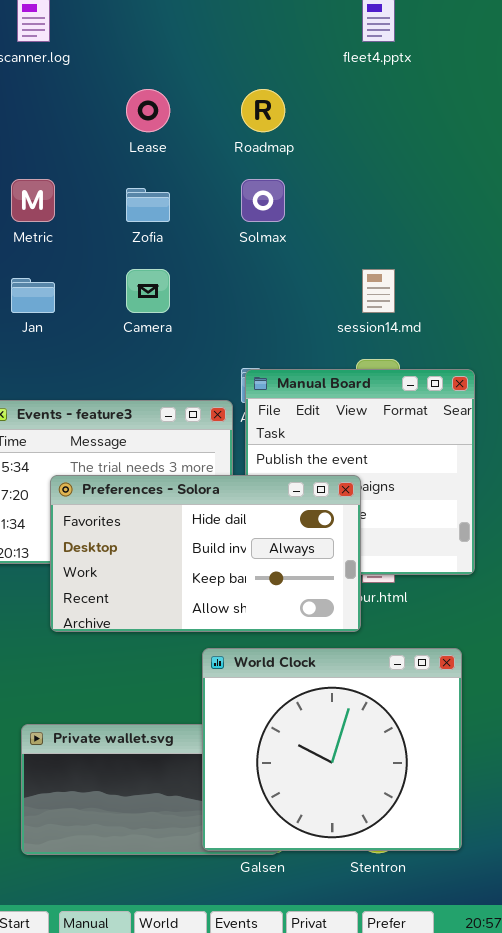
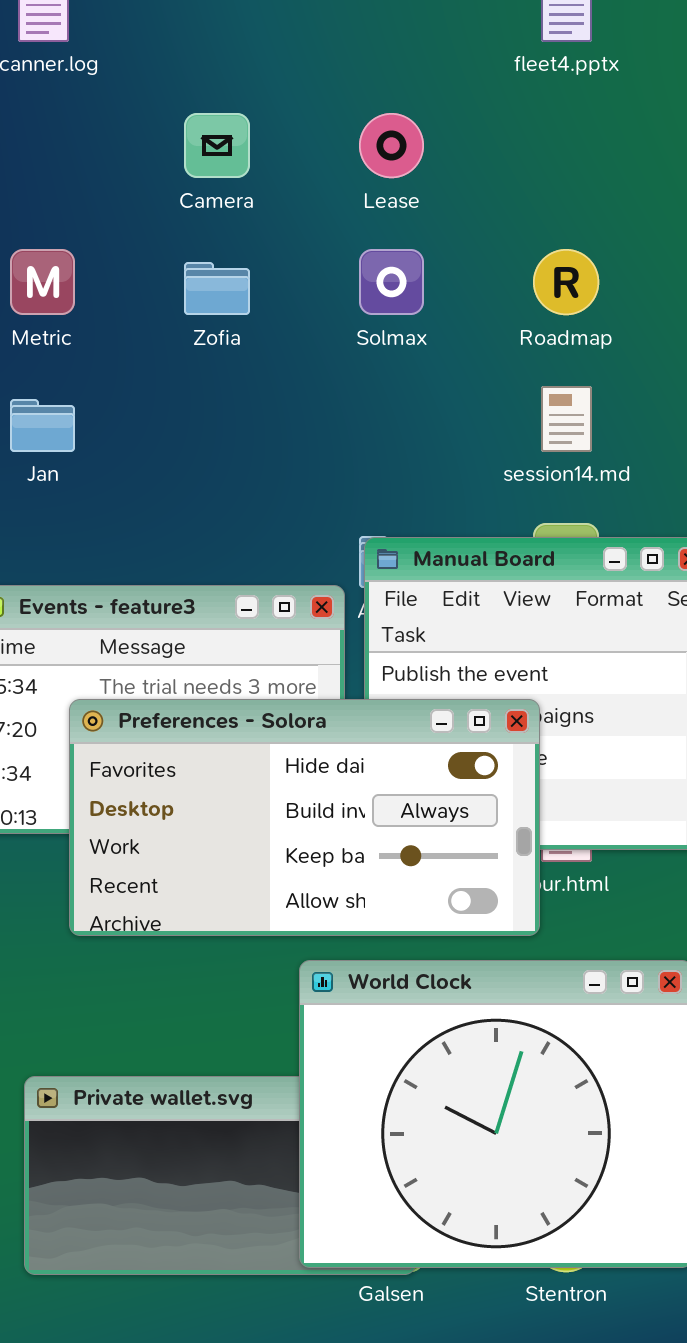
Lease: [126,89,170,132] -> [359,113,424,178], moved
Roadmap: [241,89,285,132] -> [533,249,599,315], moved
Camera: [126,269,170,313] -> [184,113,250,178], moved

